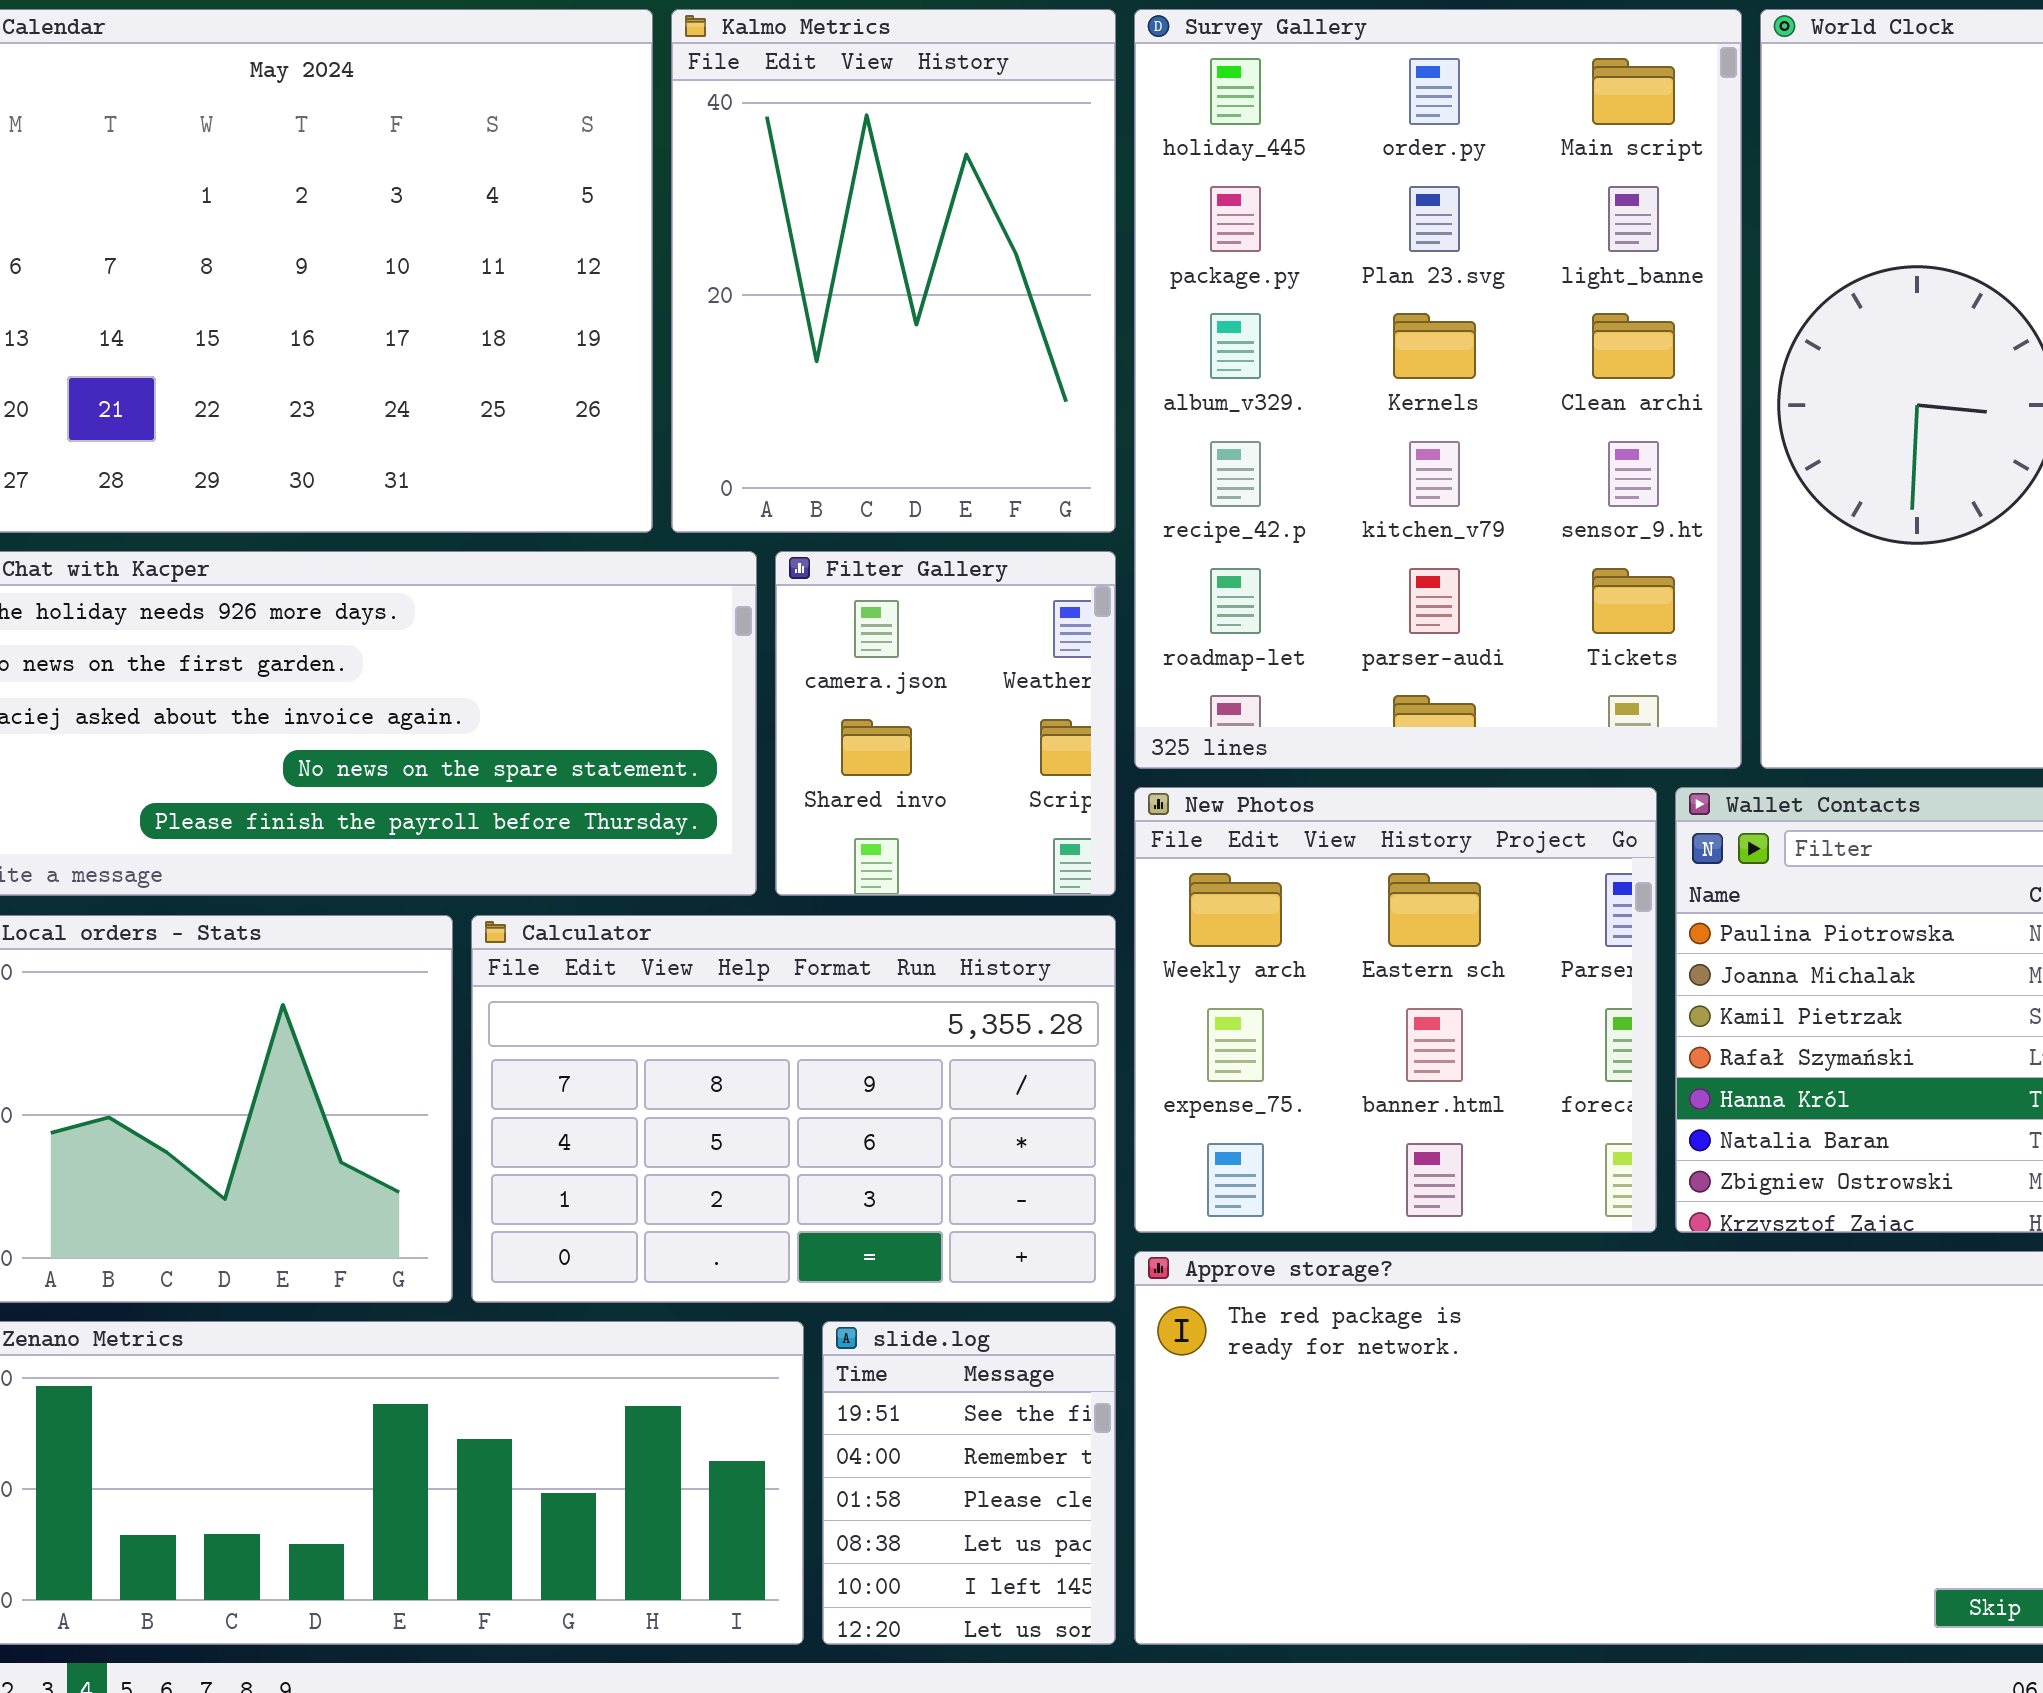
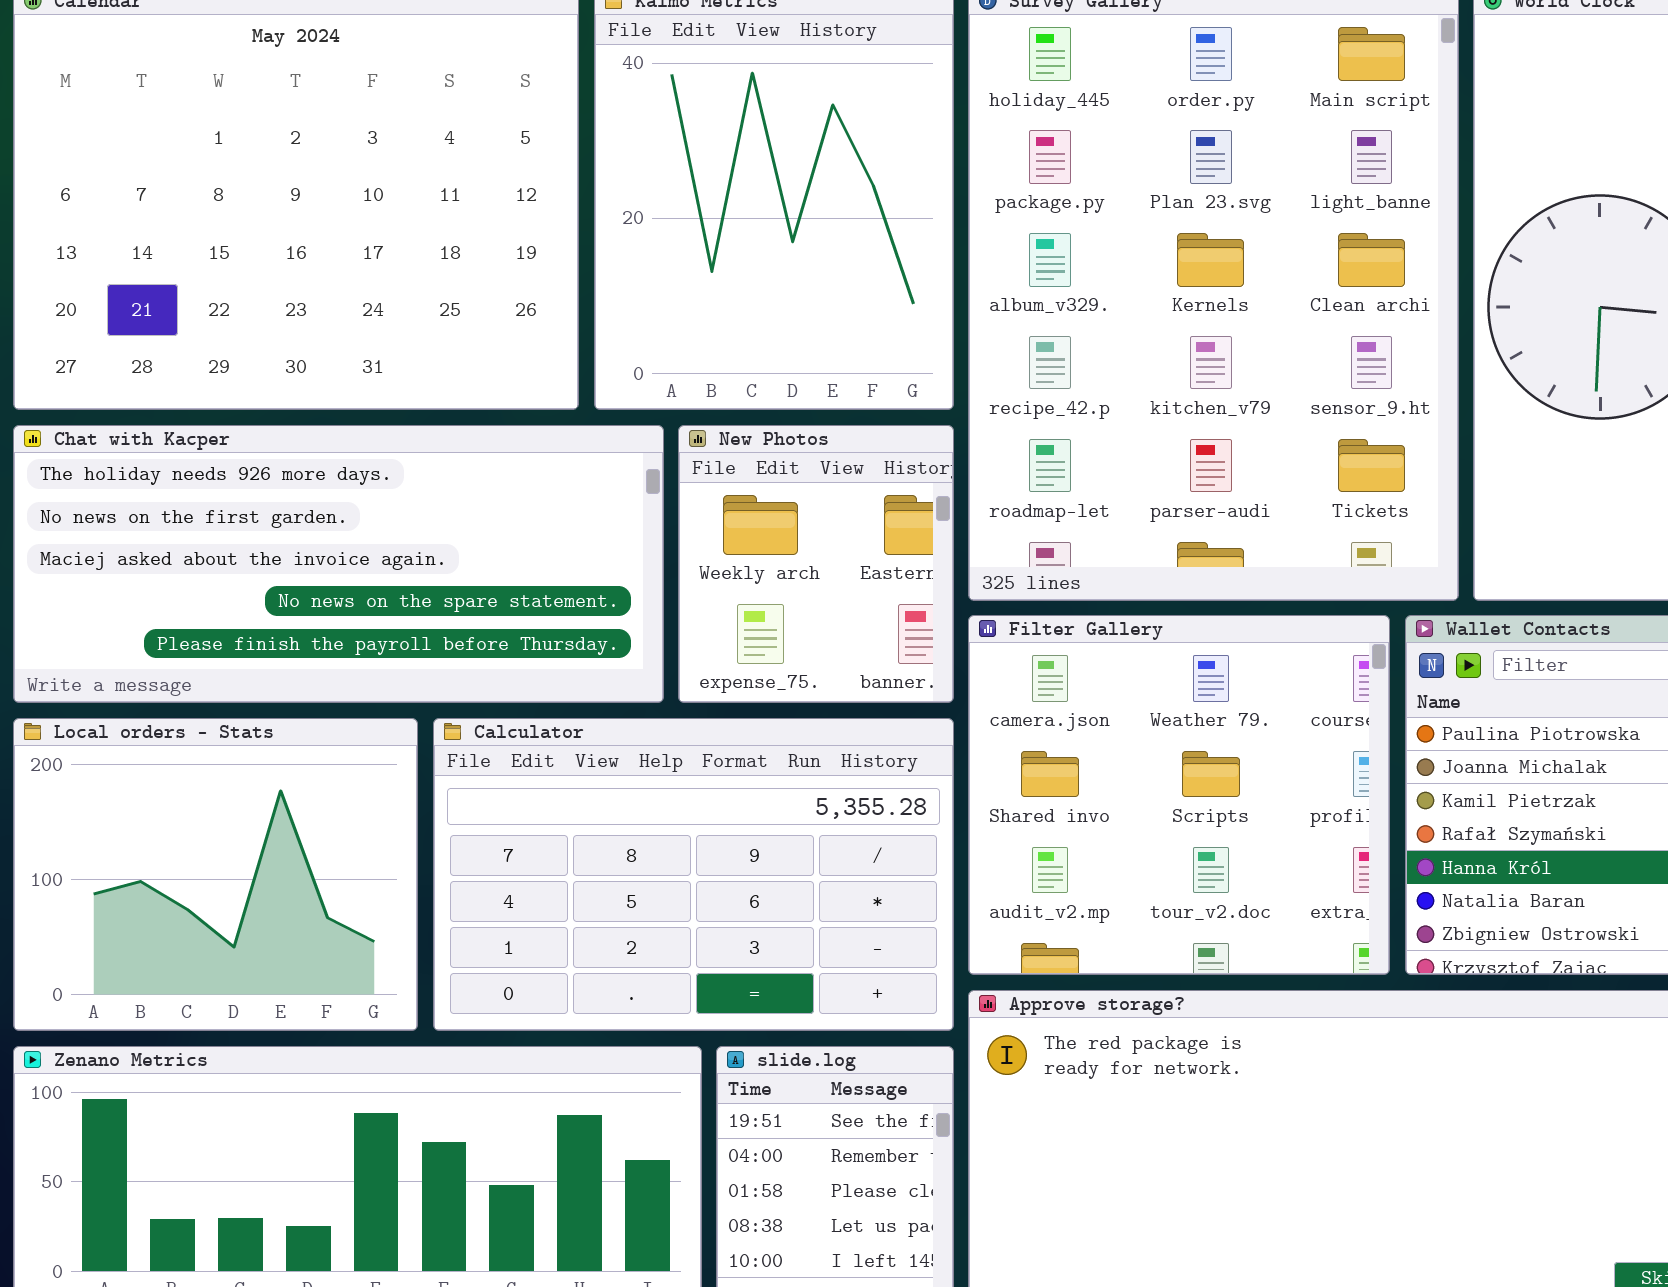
Filter Gallery: [775,551,1116,896] -> [968,615,1390,975], moved, resized
New Photos: [1134,787,1657,1233] -> [678,425,954,703], moved, resized

